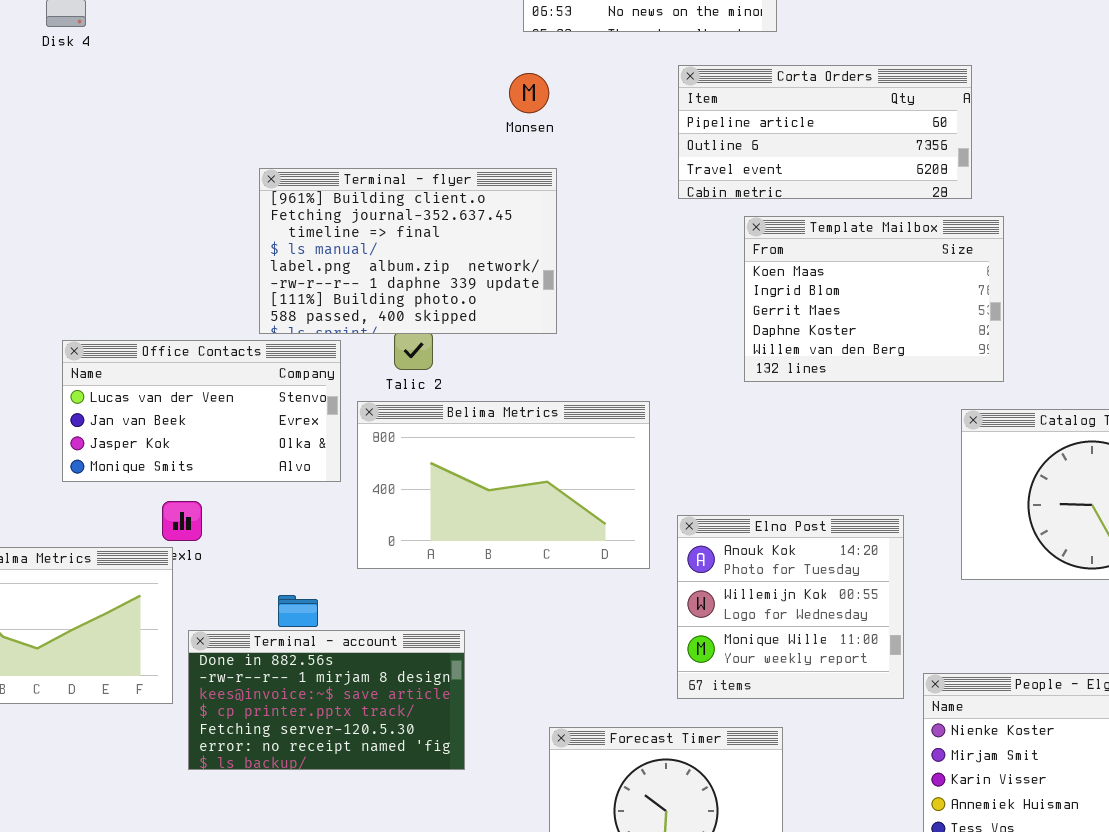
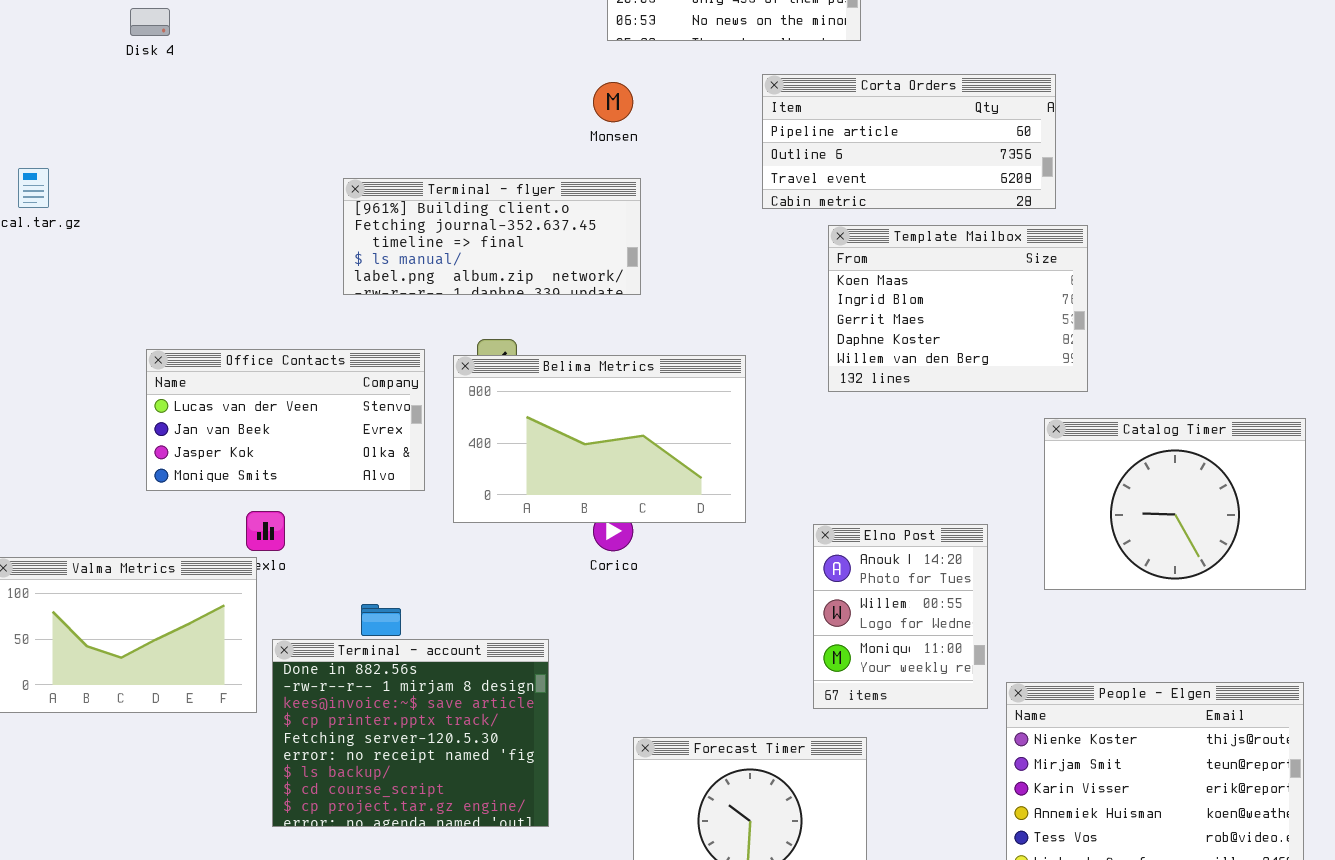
Terminal - flyer: [259,168,557,334] -> [343,178,641,295], resized
Belima Metrics: [357,401,650,569] -> [453,355,746,523], moved
Elno Post: [677,515,904,699] -> [813,524,988,709], resized
Terminal - account: [188,630,465,770] -> [272,639,549,827], resized

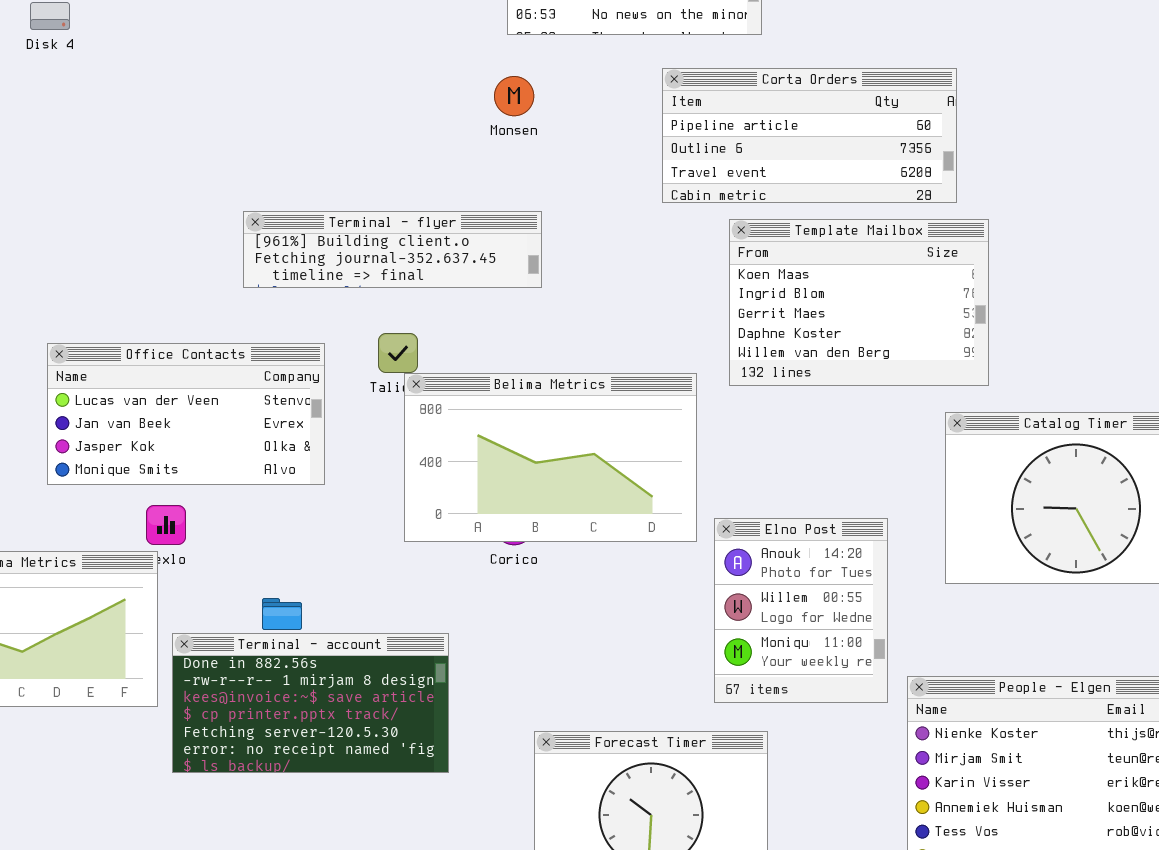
Terminal - flyer: [343,178,641,295] -> [243,211,542,288], resized
Belima Metrics: [453,355,746,523] -> [404,373,697,542], moved
Terminal - account: [272,639,549,827] -> [172,633,449,773], resized

